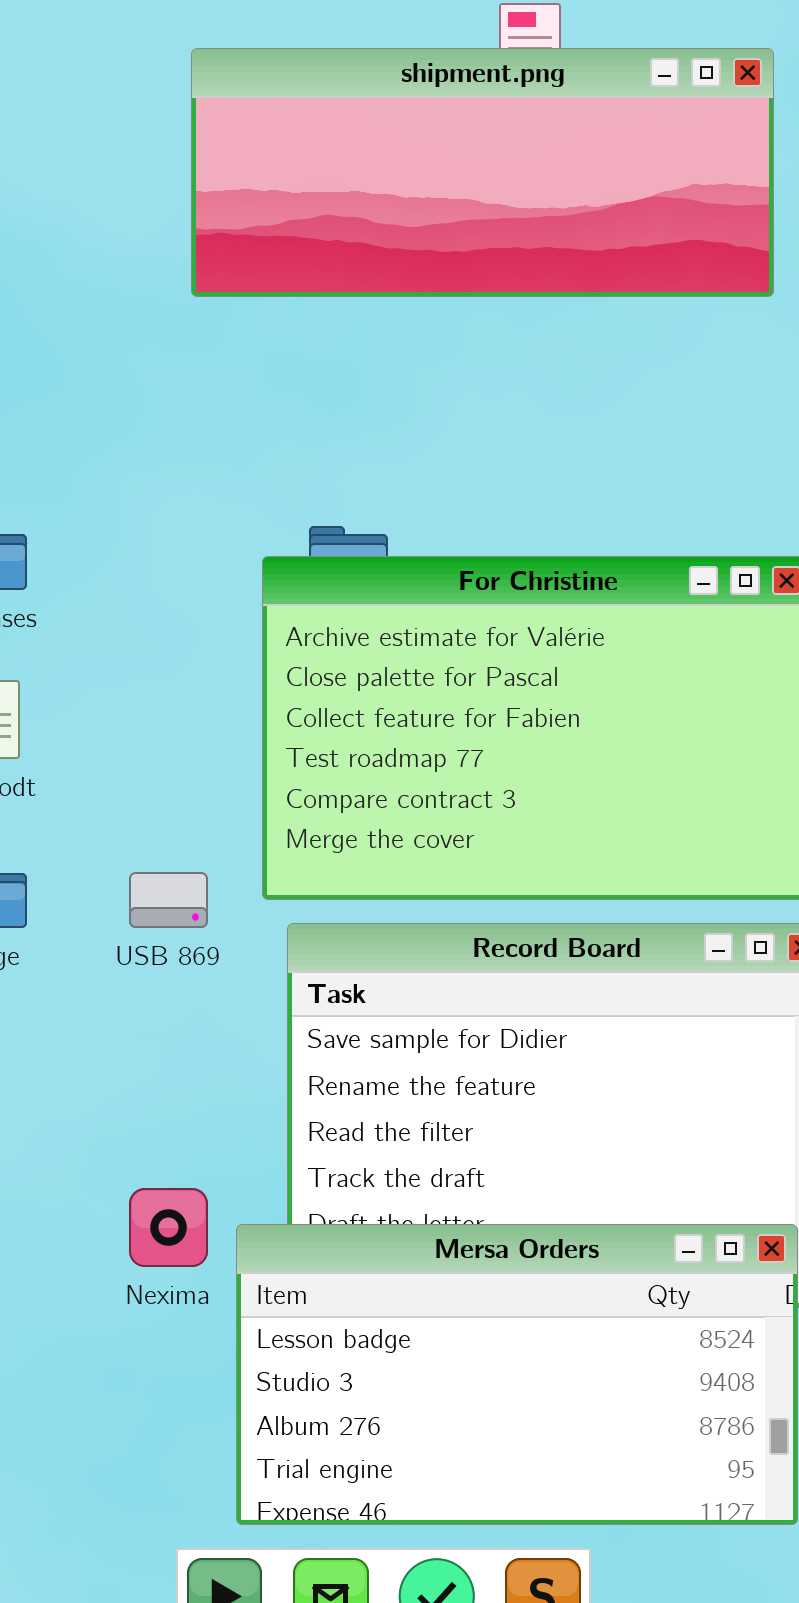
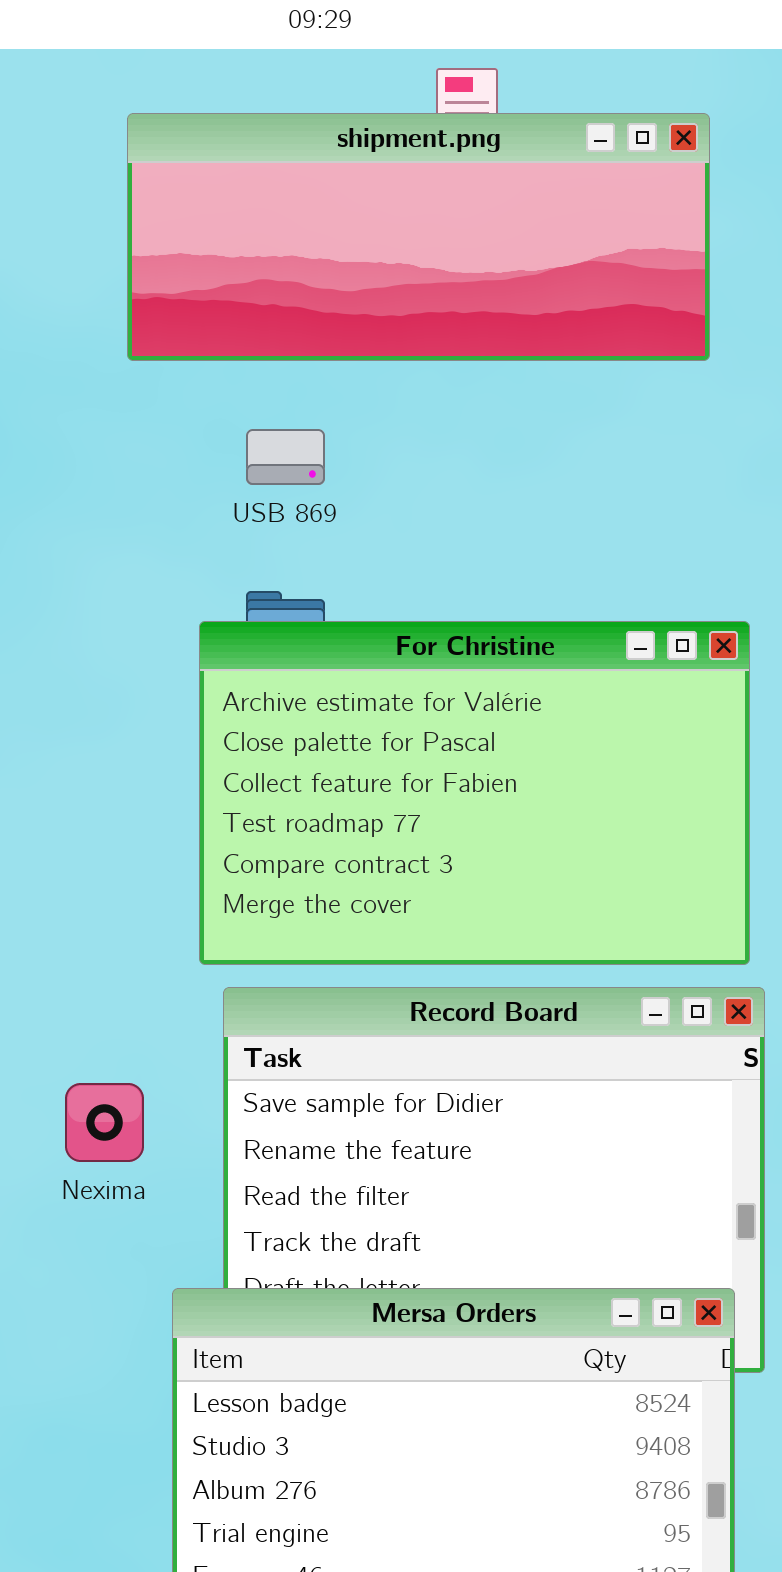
USB 869: [129,872,208,928] -> [246,429,325,485], moved
Nexima: [129,1188,208,1267] -> [65,1083,144,1162], moved

